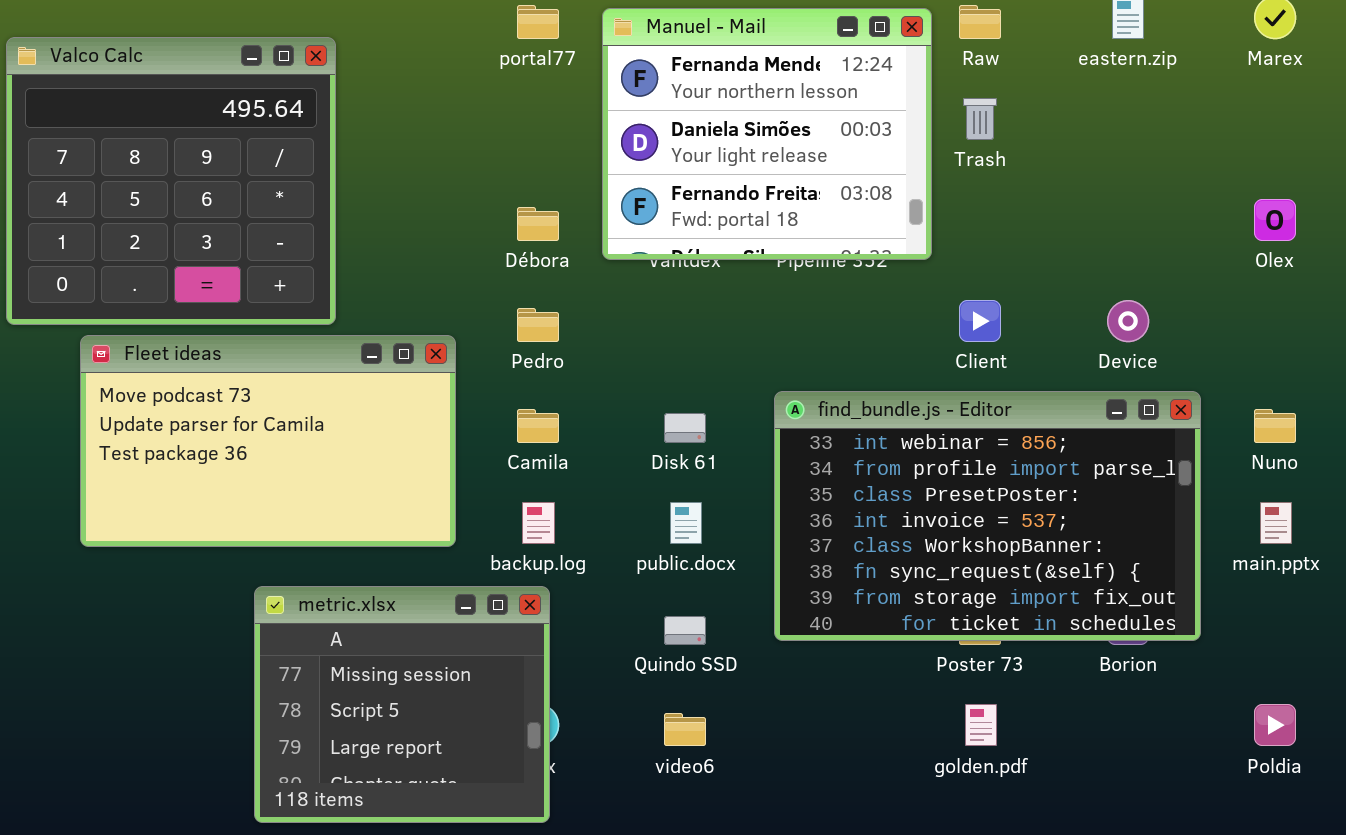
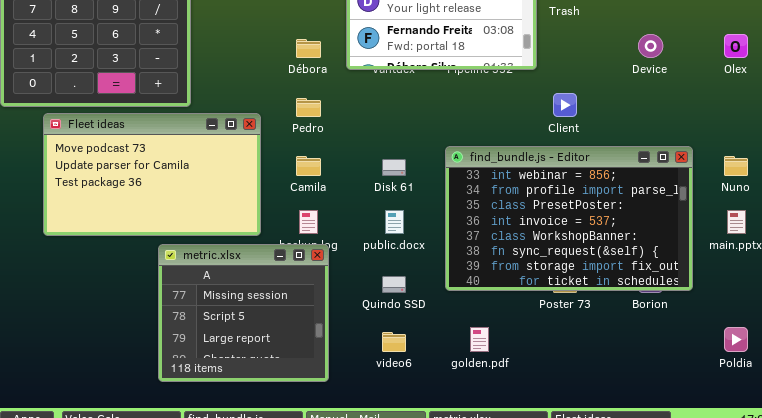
Device: [1107,300,1149,342] -> [638,34,663,58], moved
metric.xlsx: [254,586,550,823] -> [158,244,329,382], moved
golden.pdf: [965,704,997,746] -> [470,327,489,352], moved

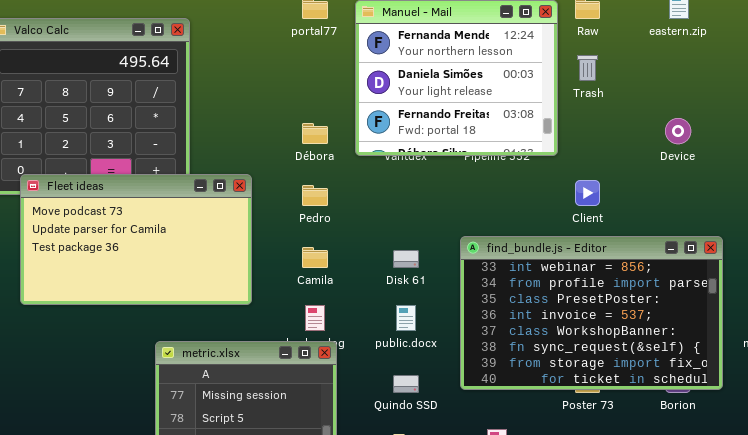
Fleet ideas: [43,113,261,236] -> [20,174,252,305], moved

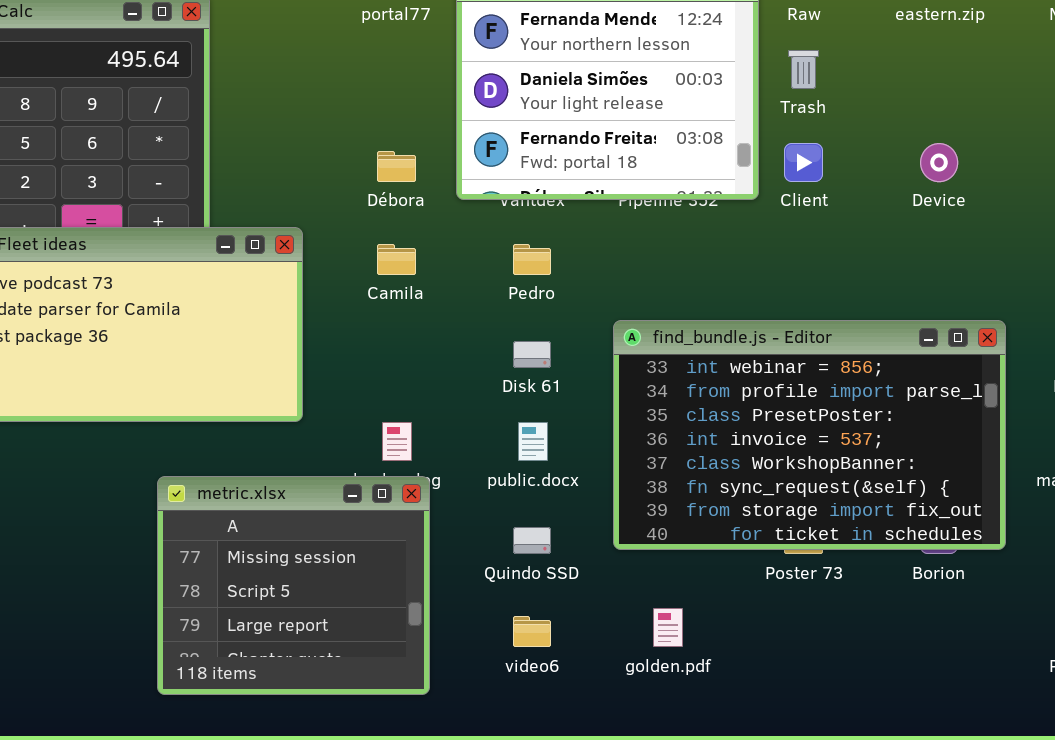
Client: [575,180,600,206] -> [784,143,823,182], moved
Pedro: [302,185,328,206] -> [513,244,551,275], moved
Camila: [302,247,328,268] -> [377,244,416,275], moved

